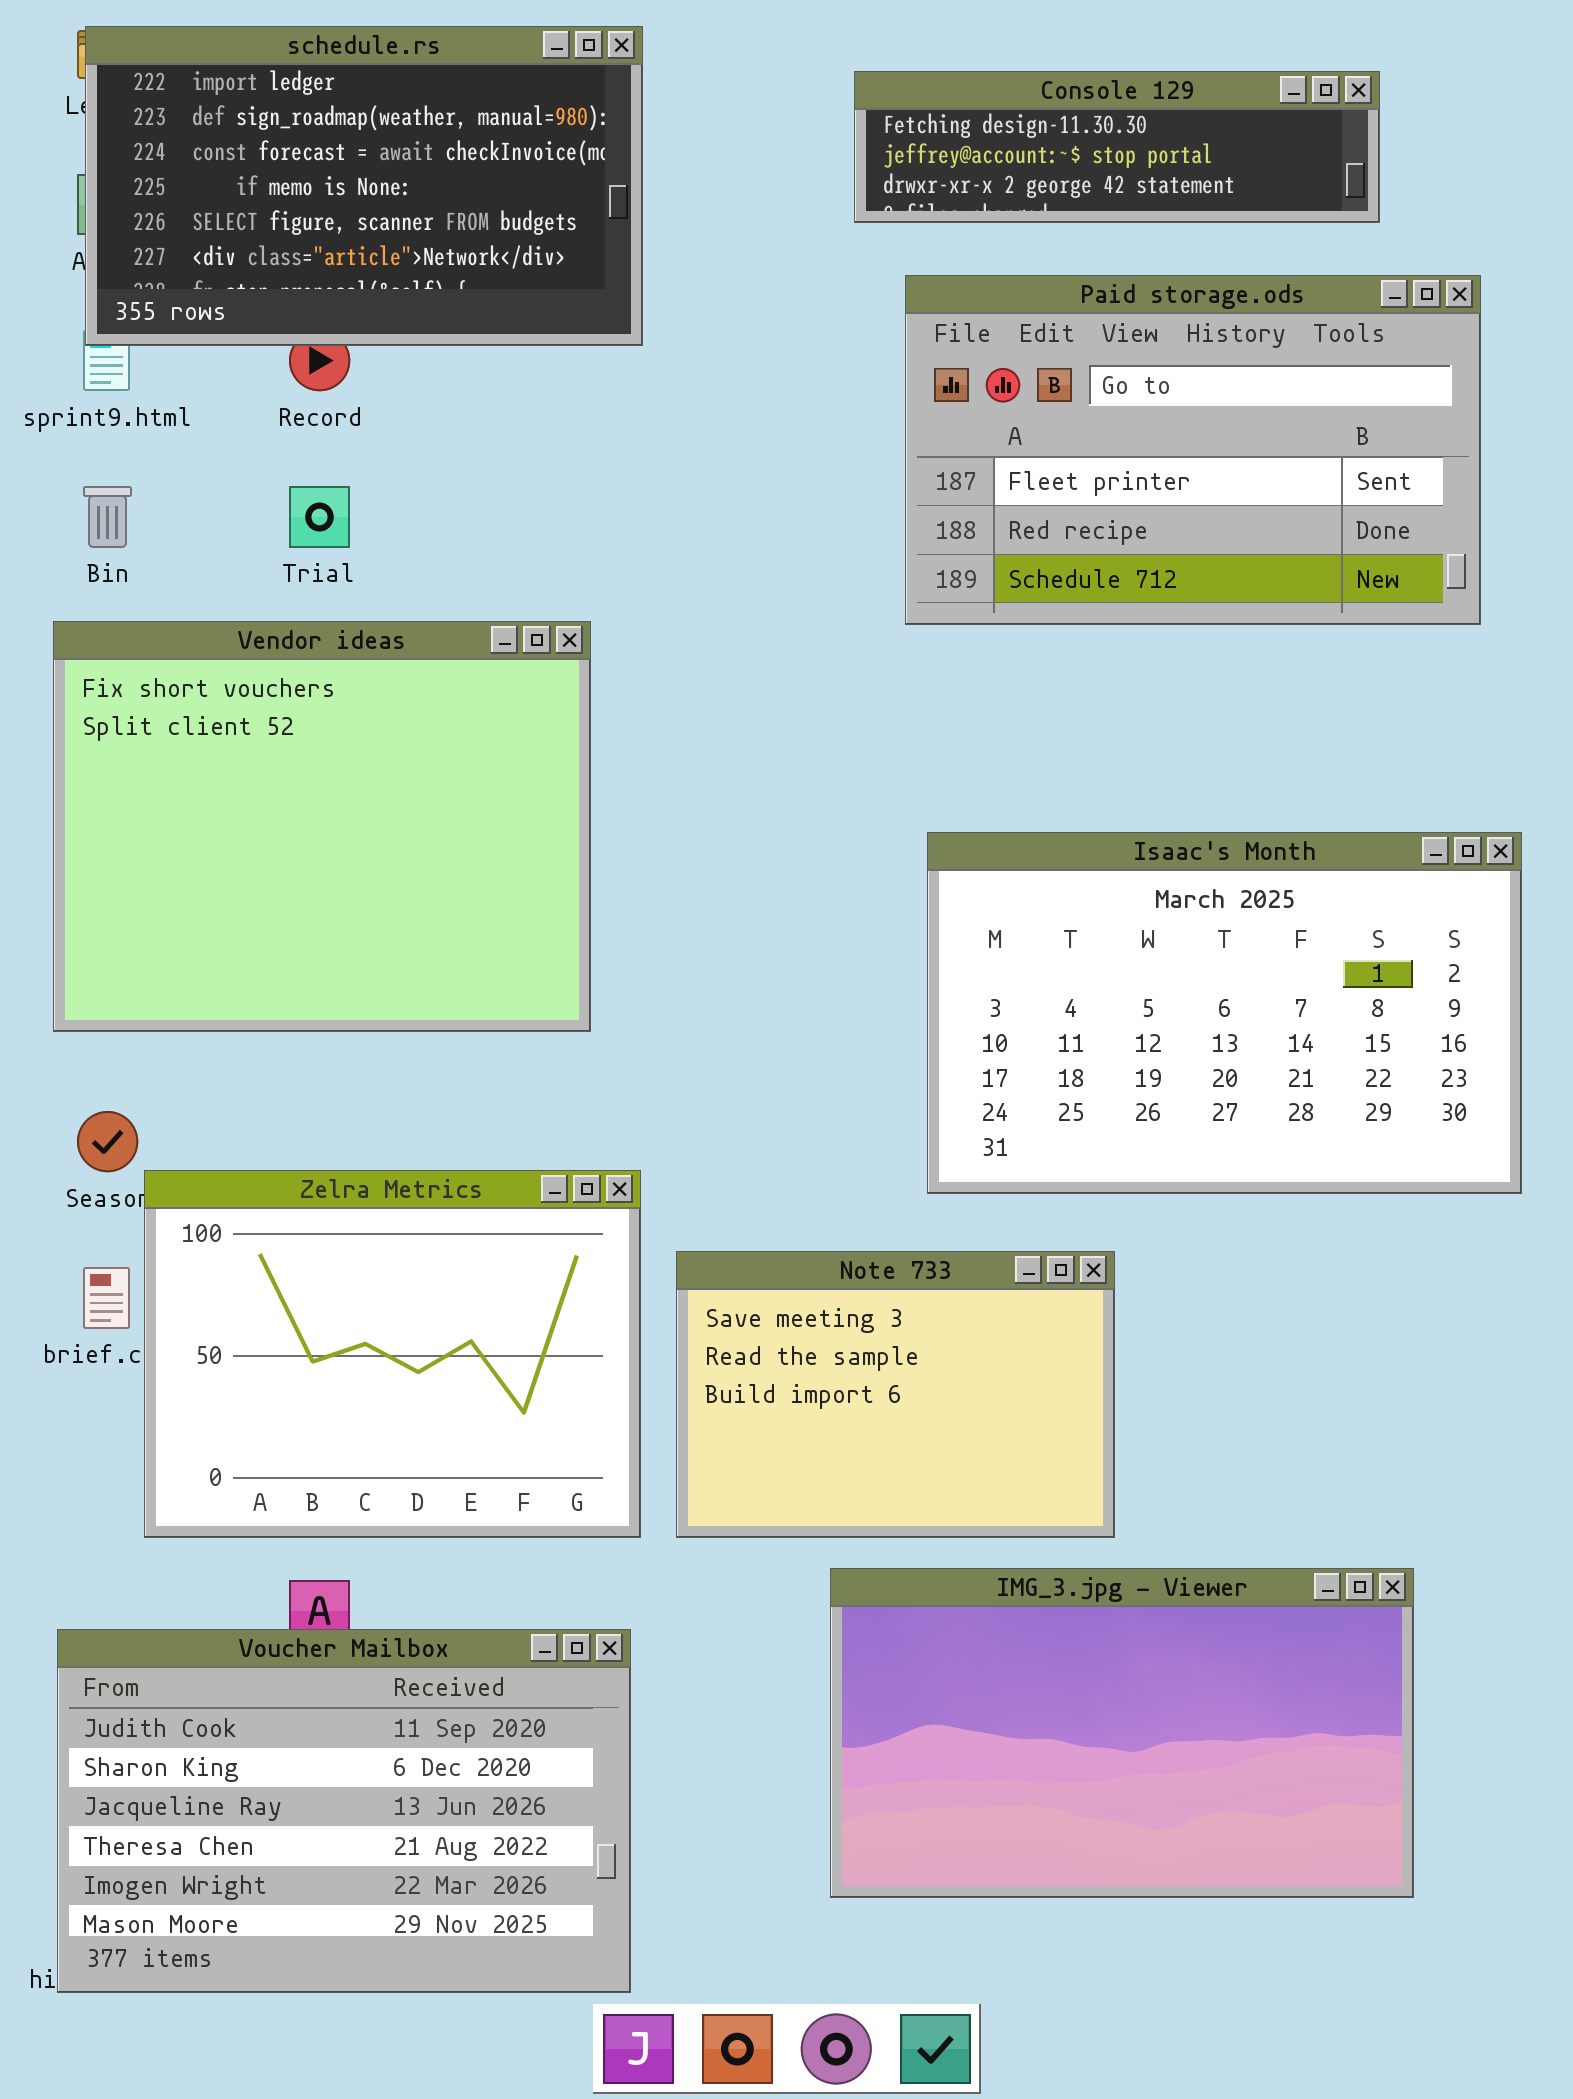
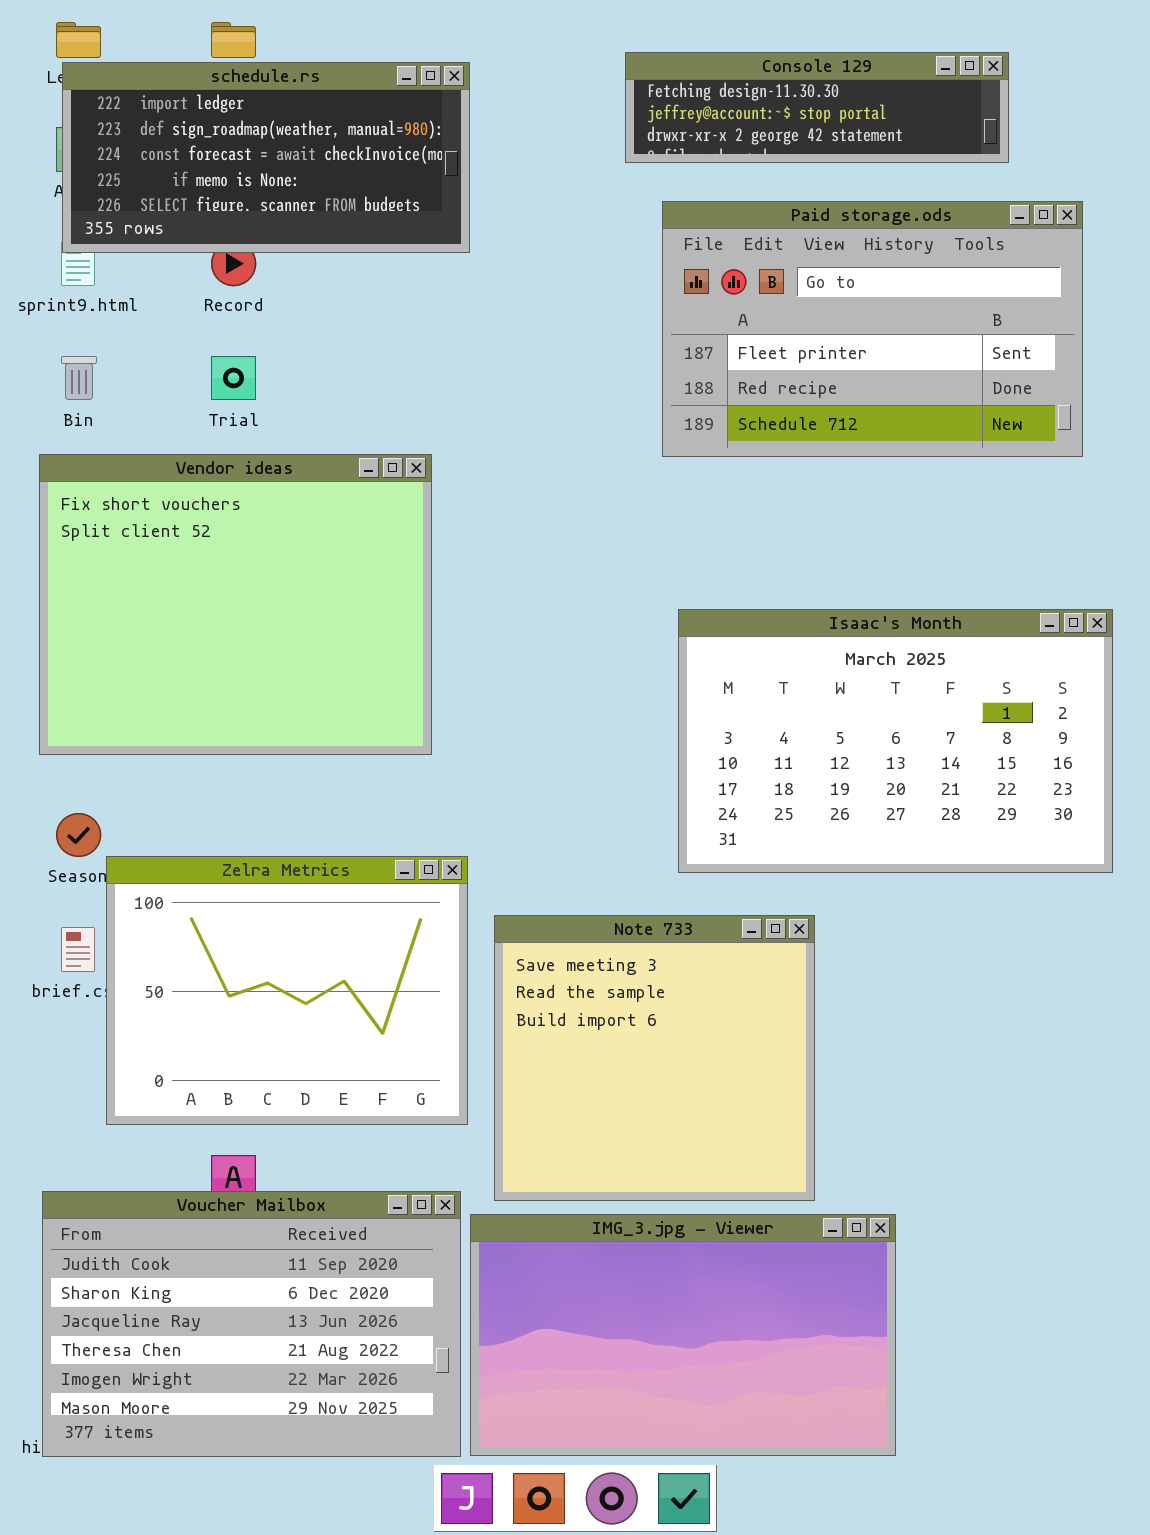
schedule.rs: [85,26,643,346] -> [62,62,470,253], resized
Note 733: [676,1251,1115,1538] -> [494,915,815,1201], resized
IMG_3.jpg - Viewer: [830,1568,1414,1898] -> [470,1214,896,1456], moved

